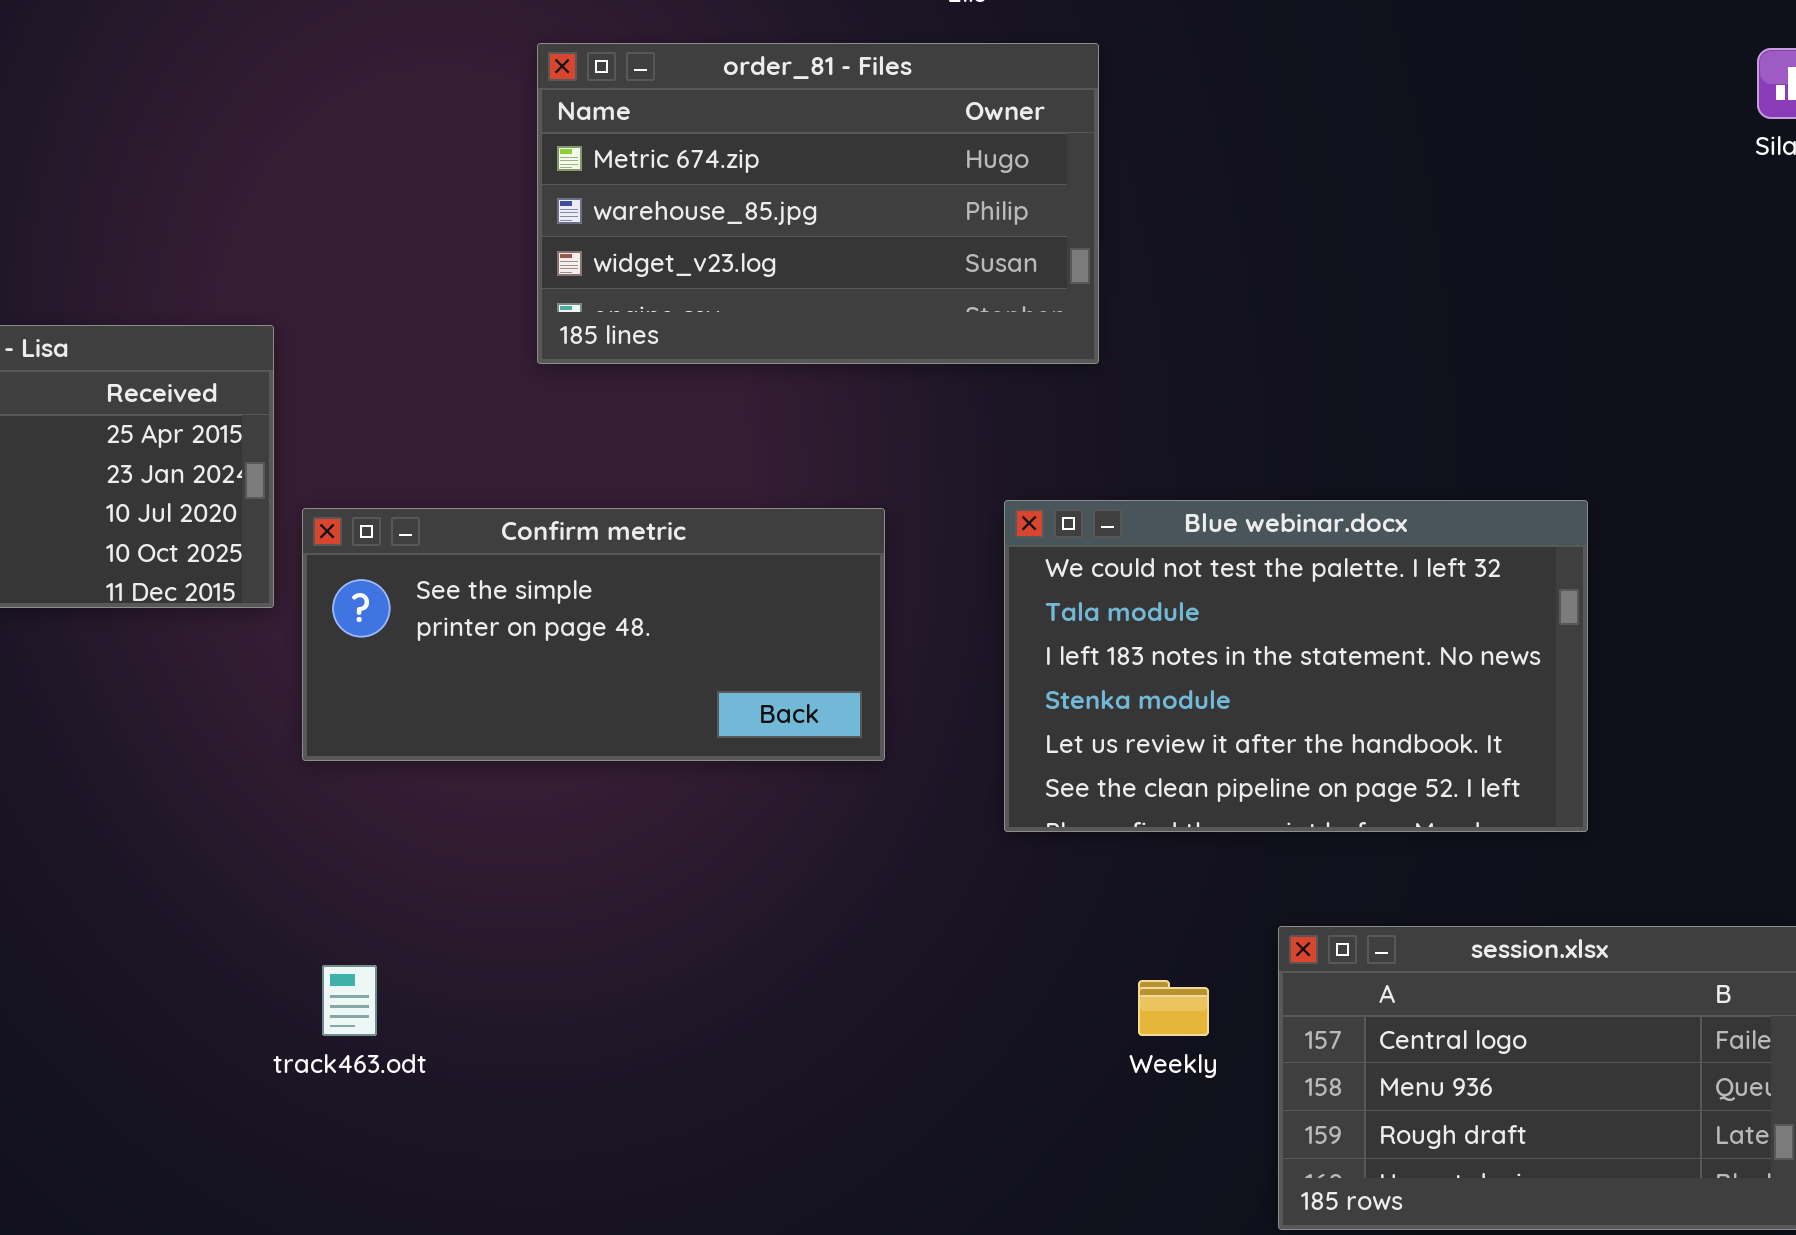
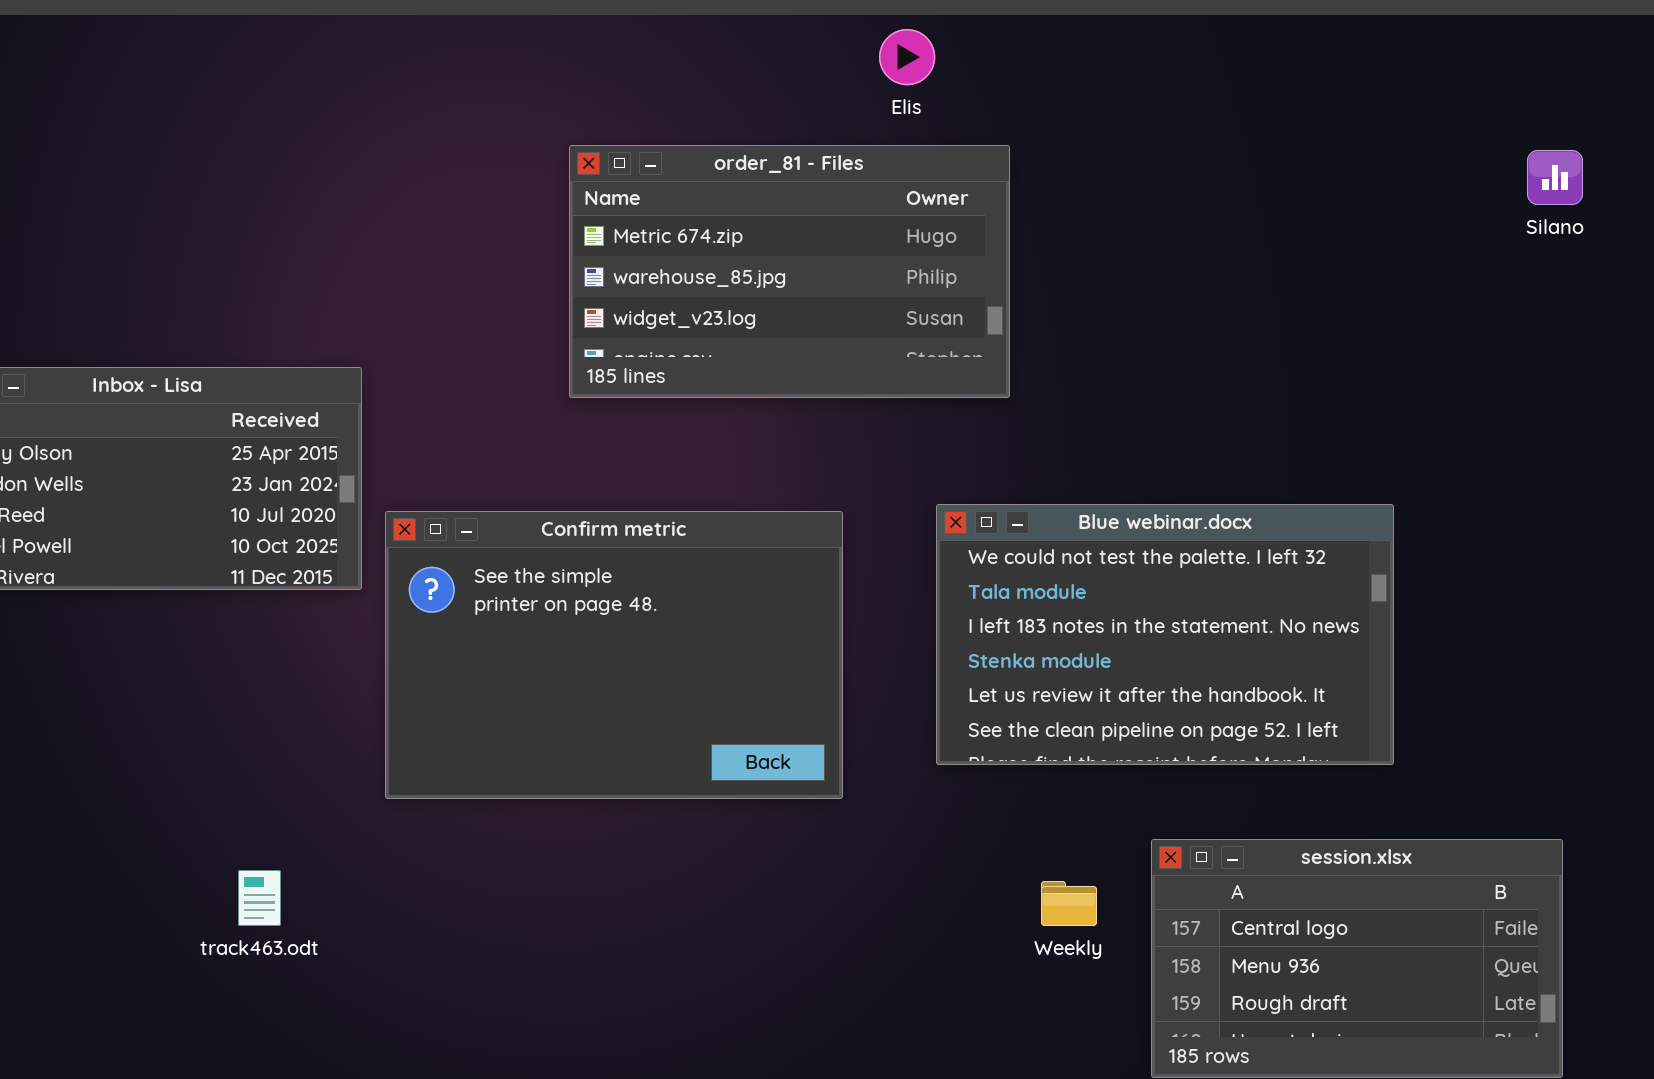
Confirm metric: [302,508,885,761] -> [385,511,843,799], resized
track463.odt: [322,965,377,1036] -> [238,870,281,926], moved

